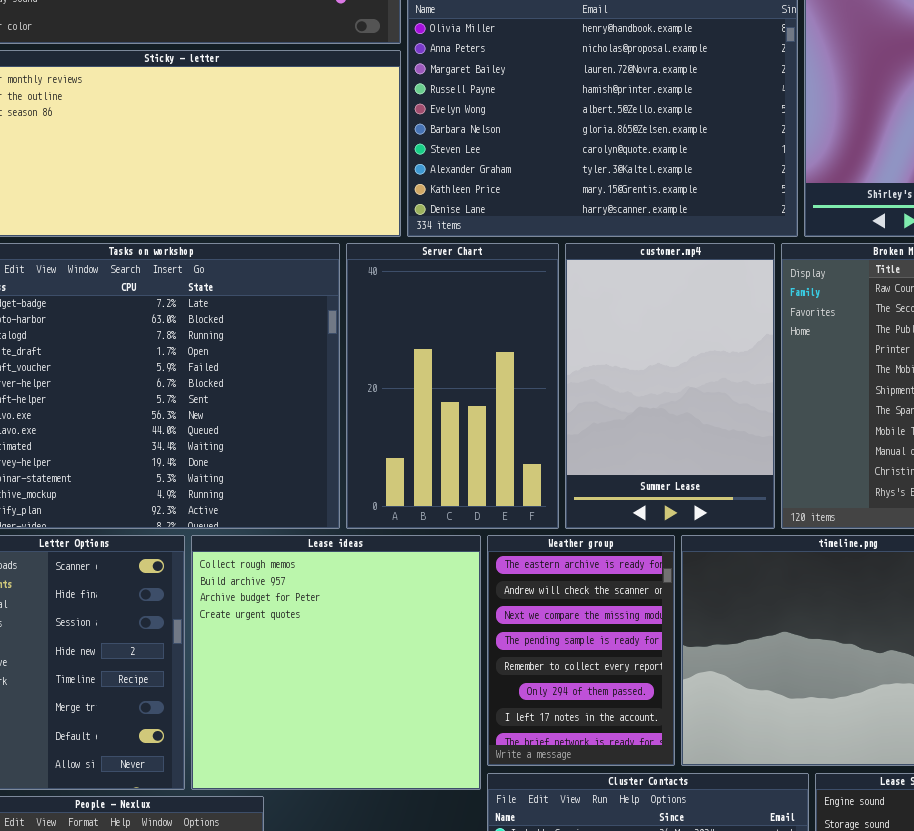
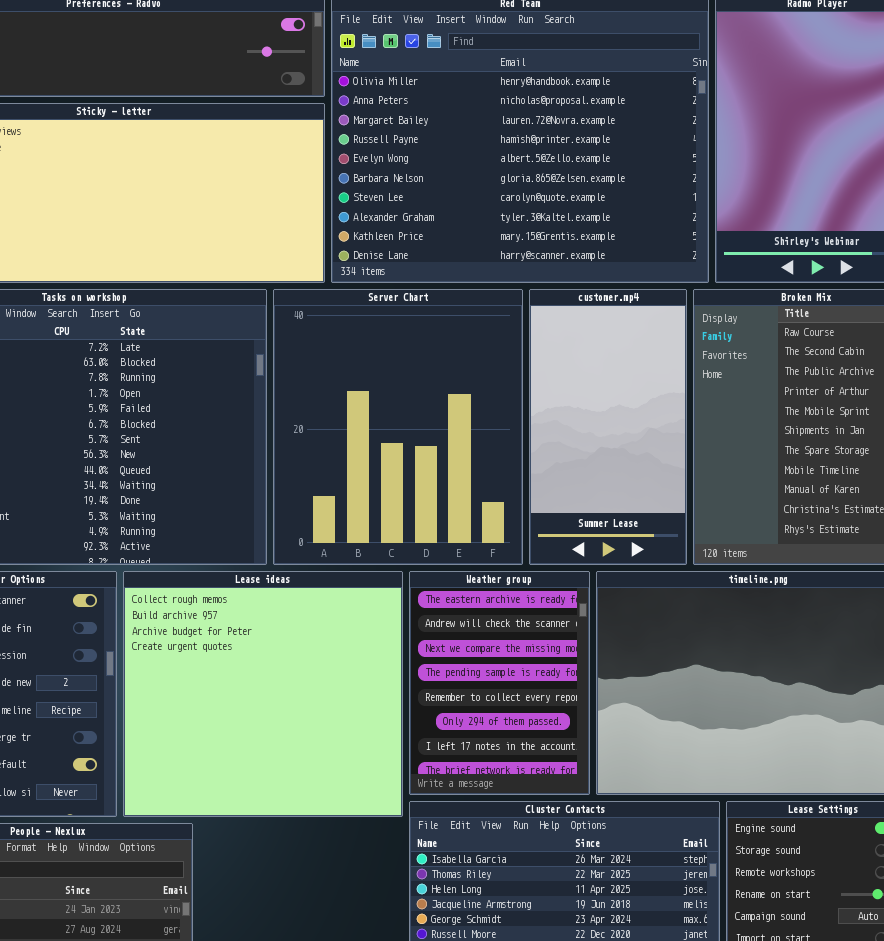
Server Chart: [346,243,559,529] -> [273,289,523,565], resized
customer.mp4: [565,243,775,529] -> [529,289,687,565], resized

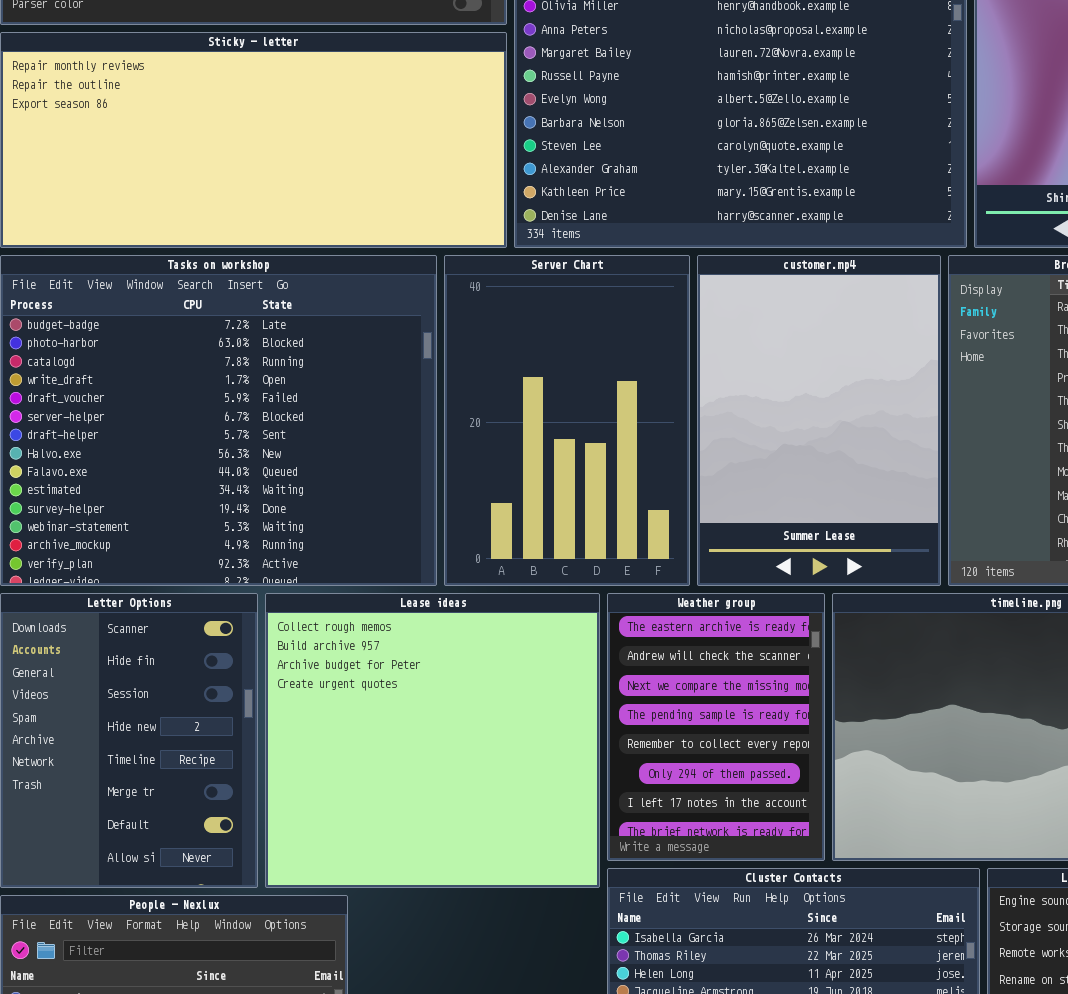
Server Chart: [273,289,523,565] -> [444,255,690,586], resized
customer.mp4: [529,289,687,565] -> [697,255,941,586], resized

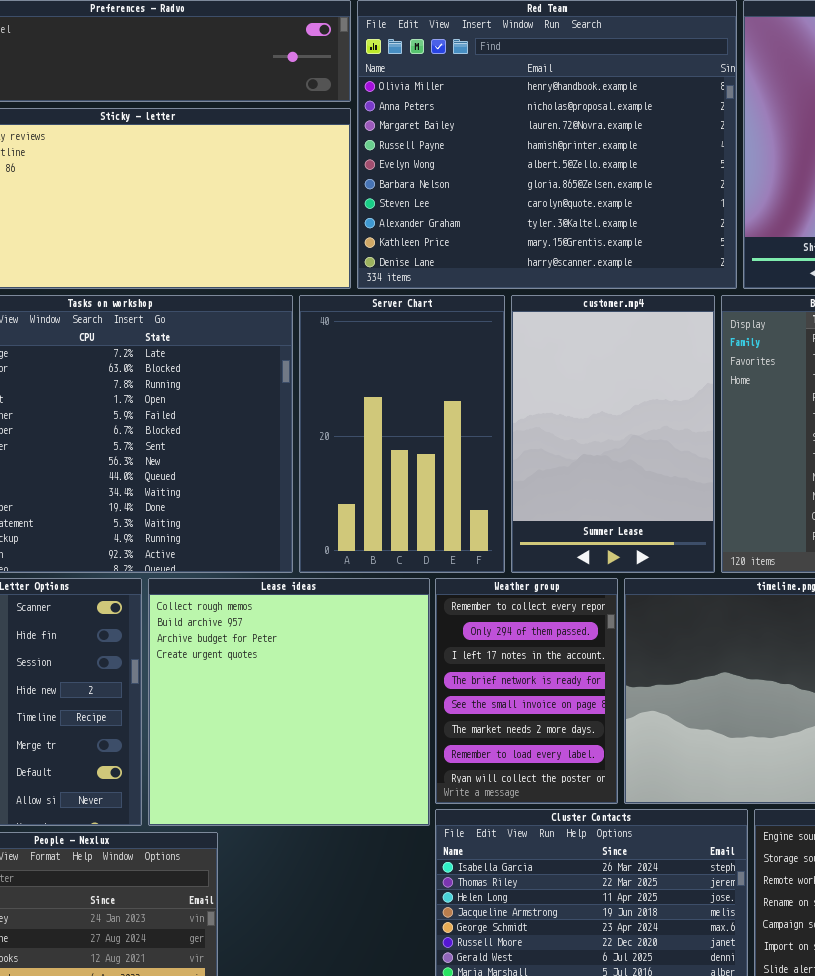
Weather group: [607,593,825,861] -> [435,578,618,804], scrolled down 4 rows

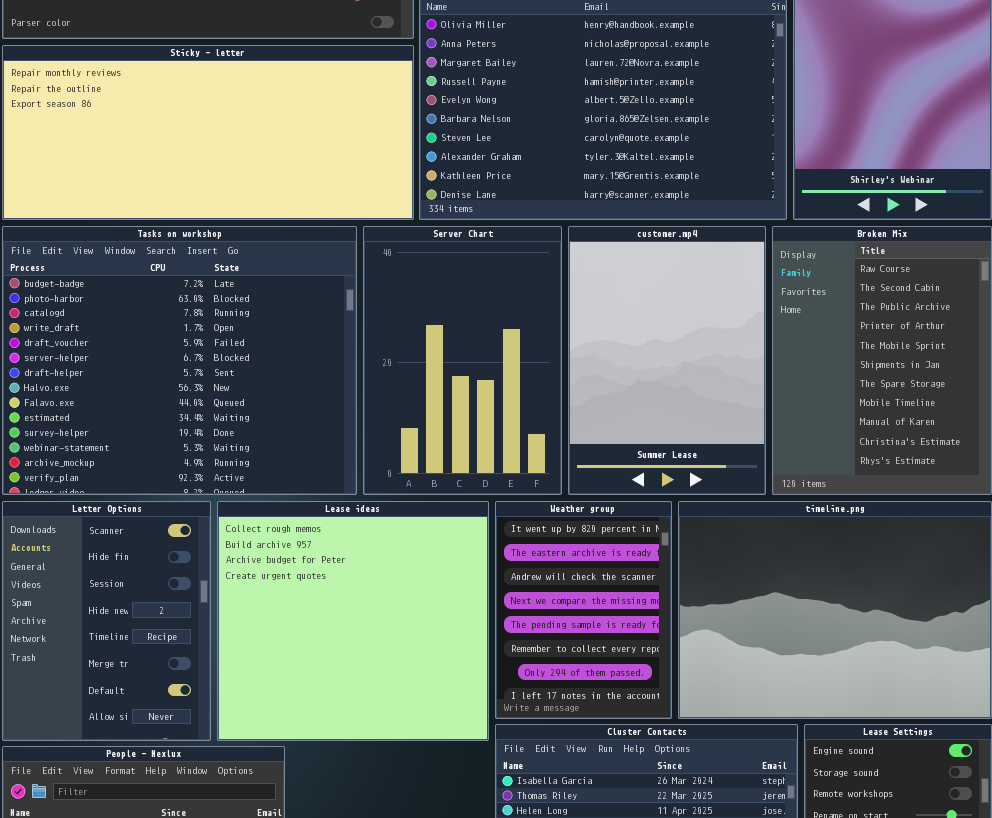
Weather group: [435,578,618,804] -> [495,501,672,719], scrolled up 5 rows

